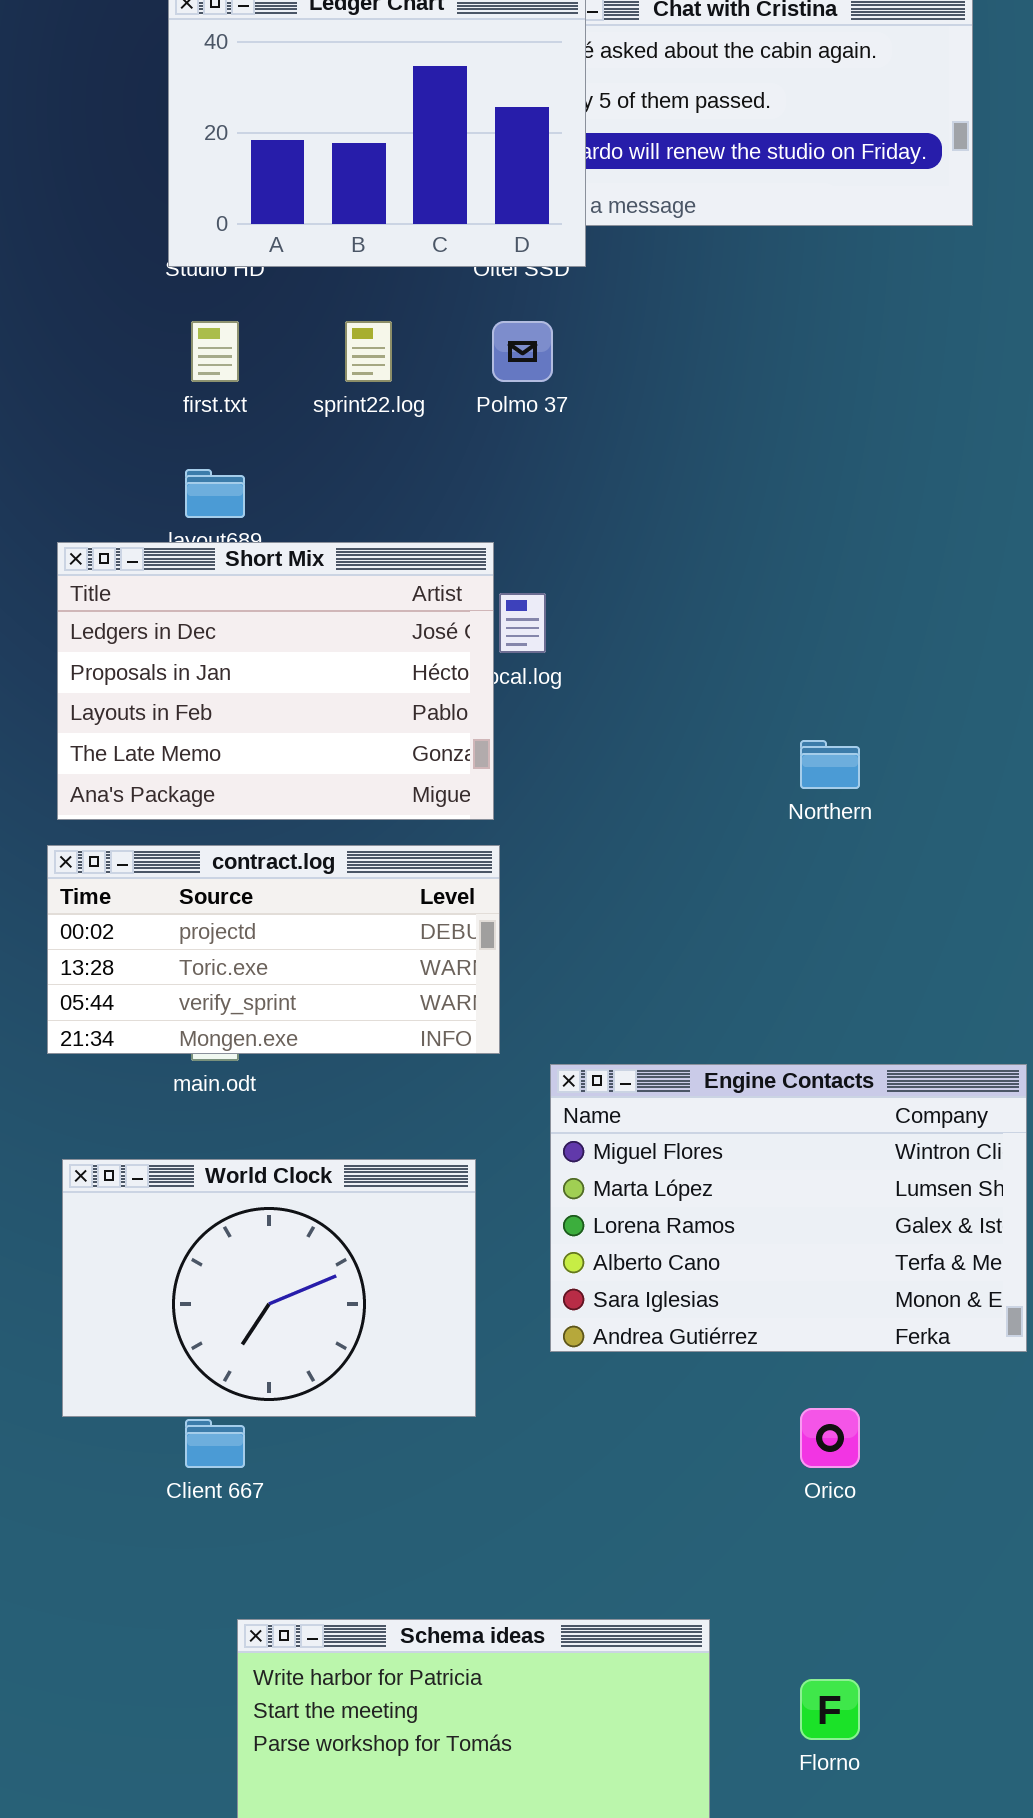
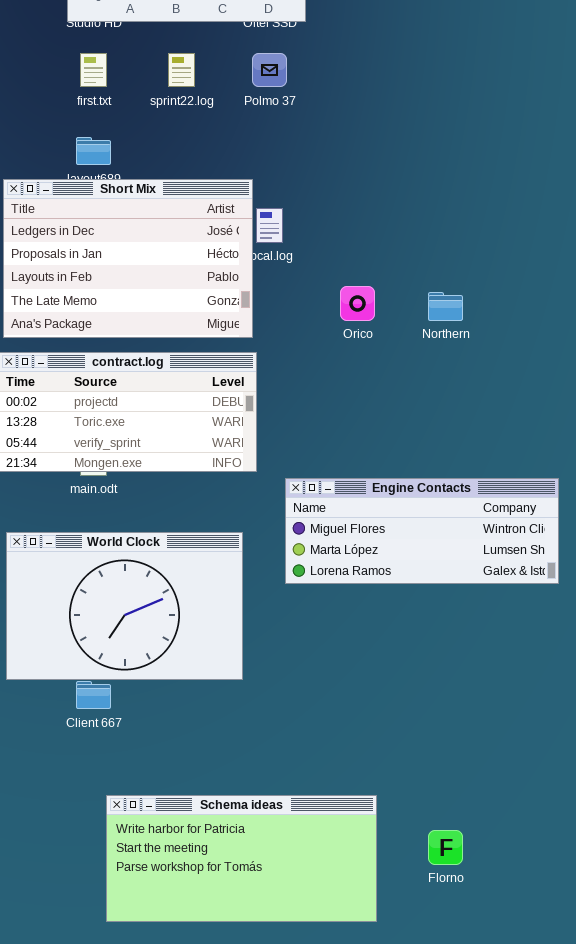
Engine Contacts: [550,1064,1027,1352] -> [285,478,559,584], resized
Orico: [800,1408,860,1468] -> [340,286,375,321], moved

